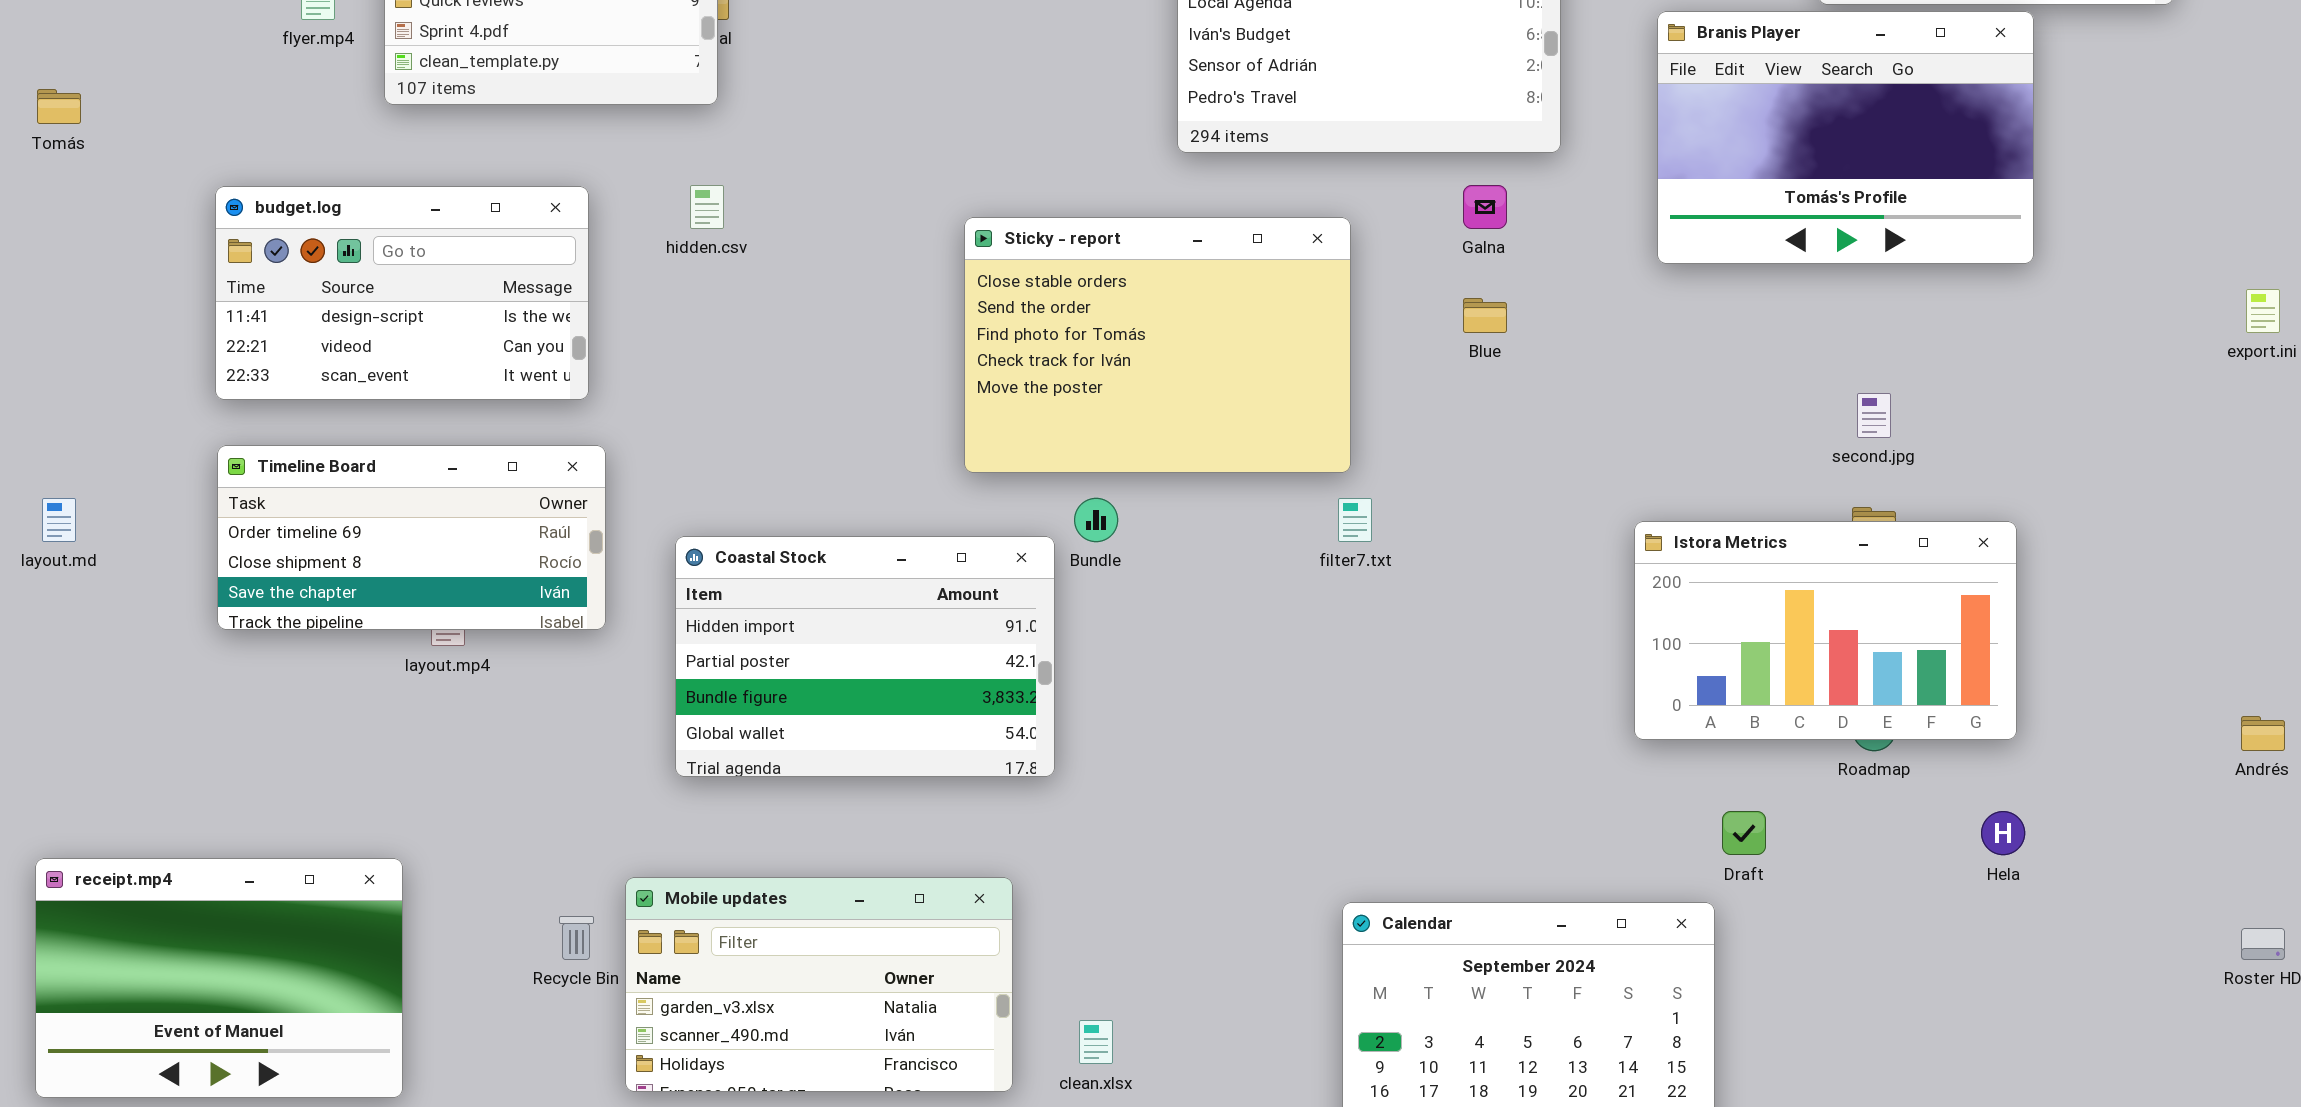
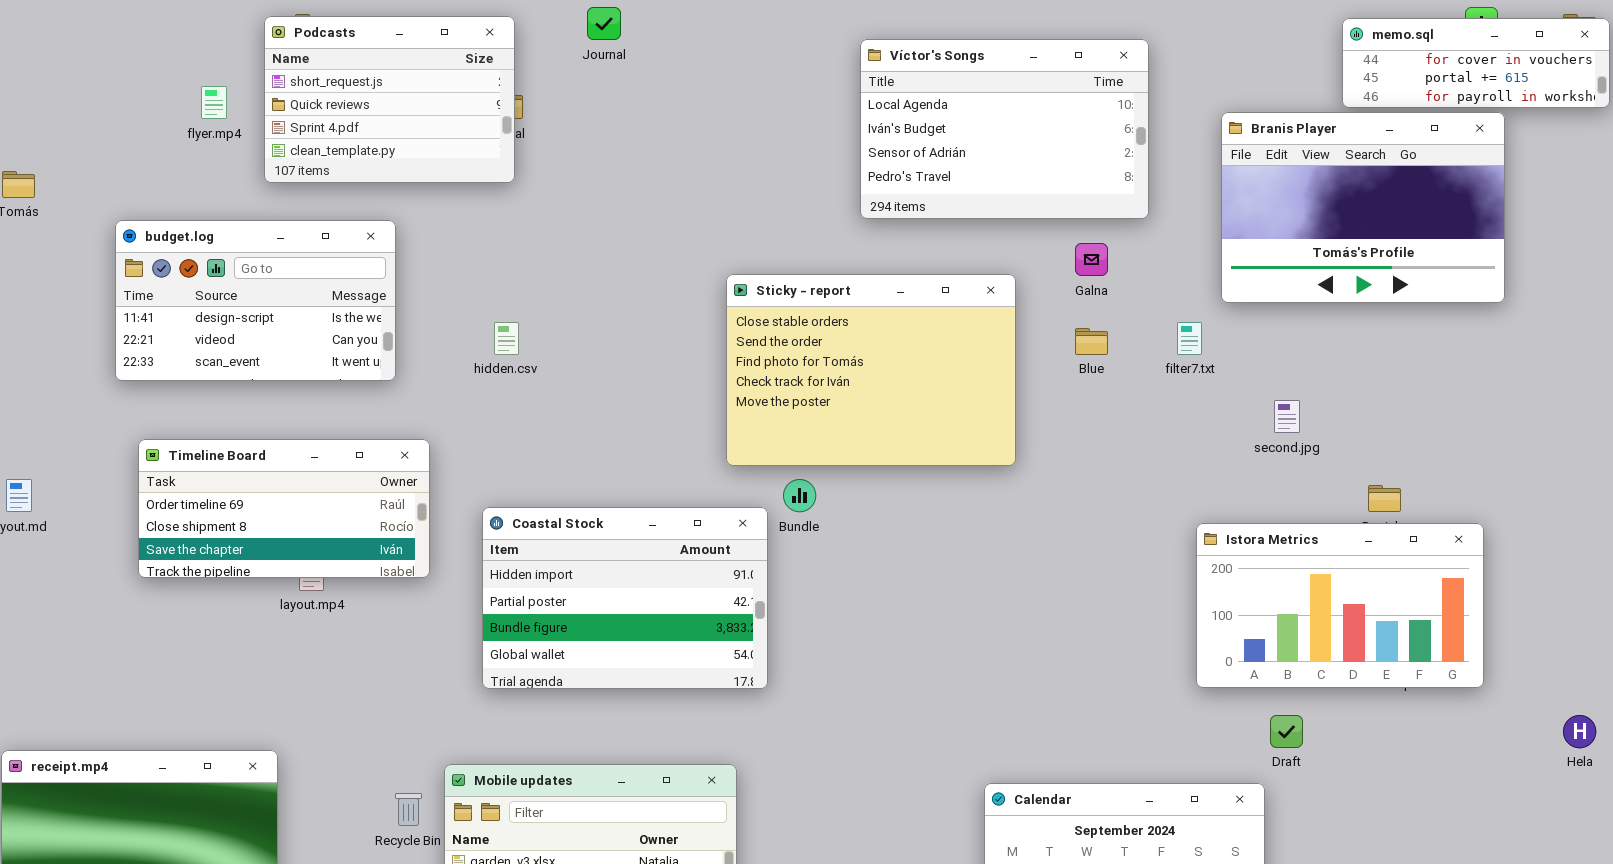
hidden.csv: [690,185,724,229] -> [494,322,519,355], moved
budget.log: [215,186,589,400] -> [115,220,396,381], moved
Sticky - report: [964,217,1351,473] -> [726,274,1016,466], moved
second.jpg: [1857,393,1891,438] -> [1274,400,1300,433], moved
filter7.txt: [1338,498,1372,542] -> [1177,322,1202,355], moved
Istora Metrics: [1634,521,2017,740] -> [1196,523,1484,688], moved
Hela: [1981,811,2025,855] -> [1563,715,1596,748], moved

